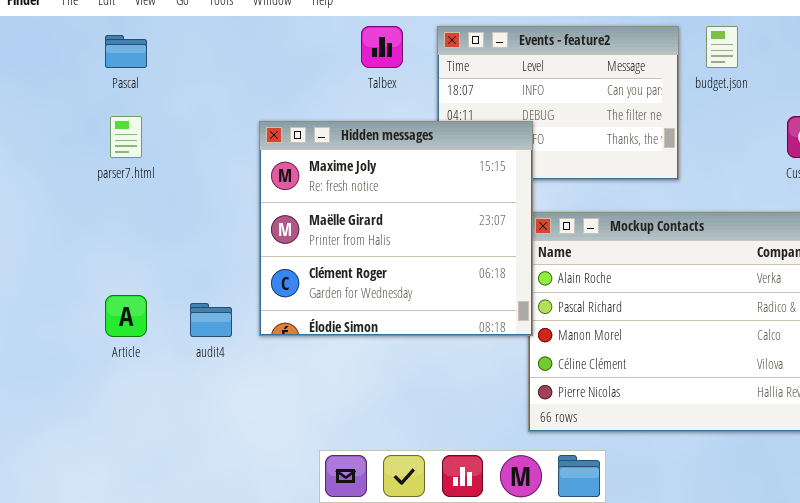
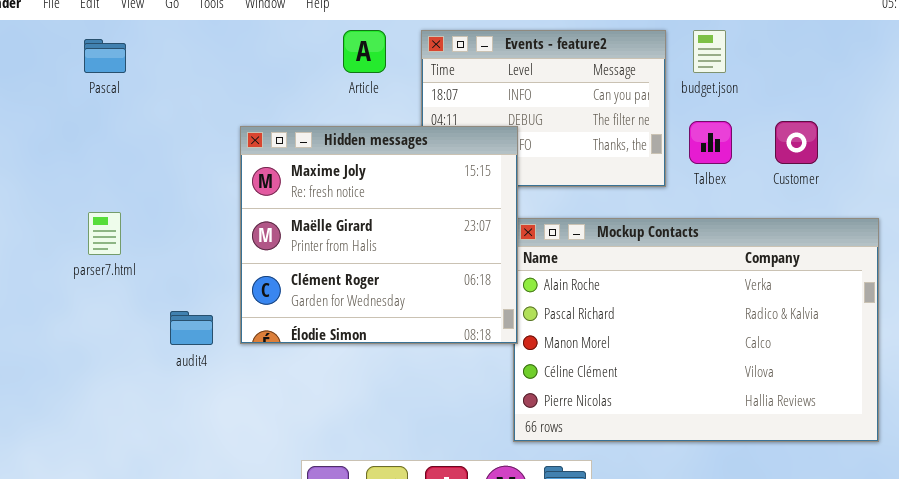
Talbex: [361,26,403,68] -> [689,121,732,164], moved
parser7.html: [110,116,142,158] -> [88,212,121,255], moved
Article: [105,295,147,337] -> [343,30,386,73], moved

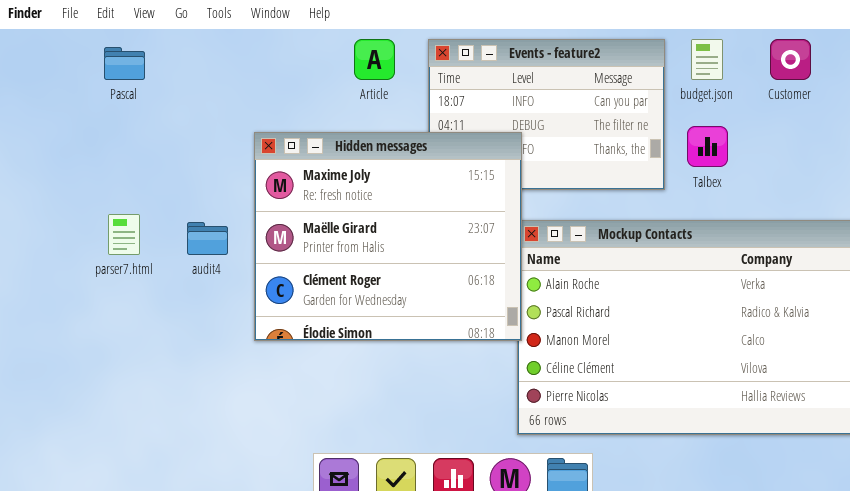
Customer: [775,121,818,164] -> [770,39,811,80], moved
audit4: [170,311,213,345] -> [187,222,228,255], moved

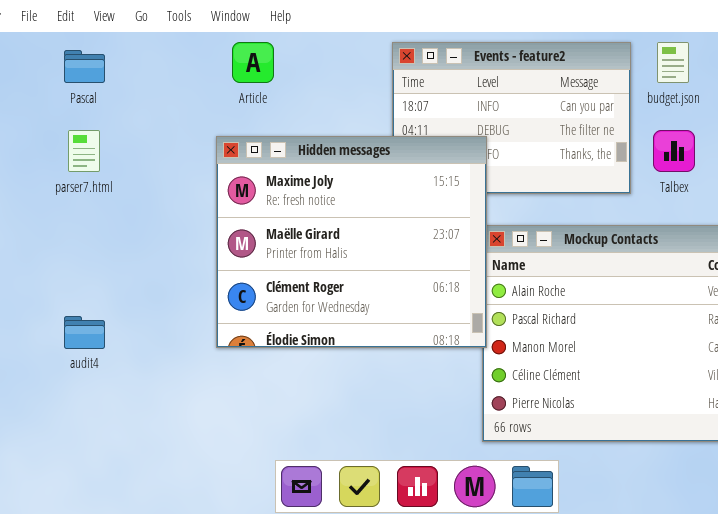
Article: [354,39,395,80] -> [232,42,274,83], moved
parser7.html: [108,214,140,255] -> [68,130,100,172], moved
audit4: [187,222,228,255] -> [64,316,105,349], moved

